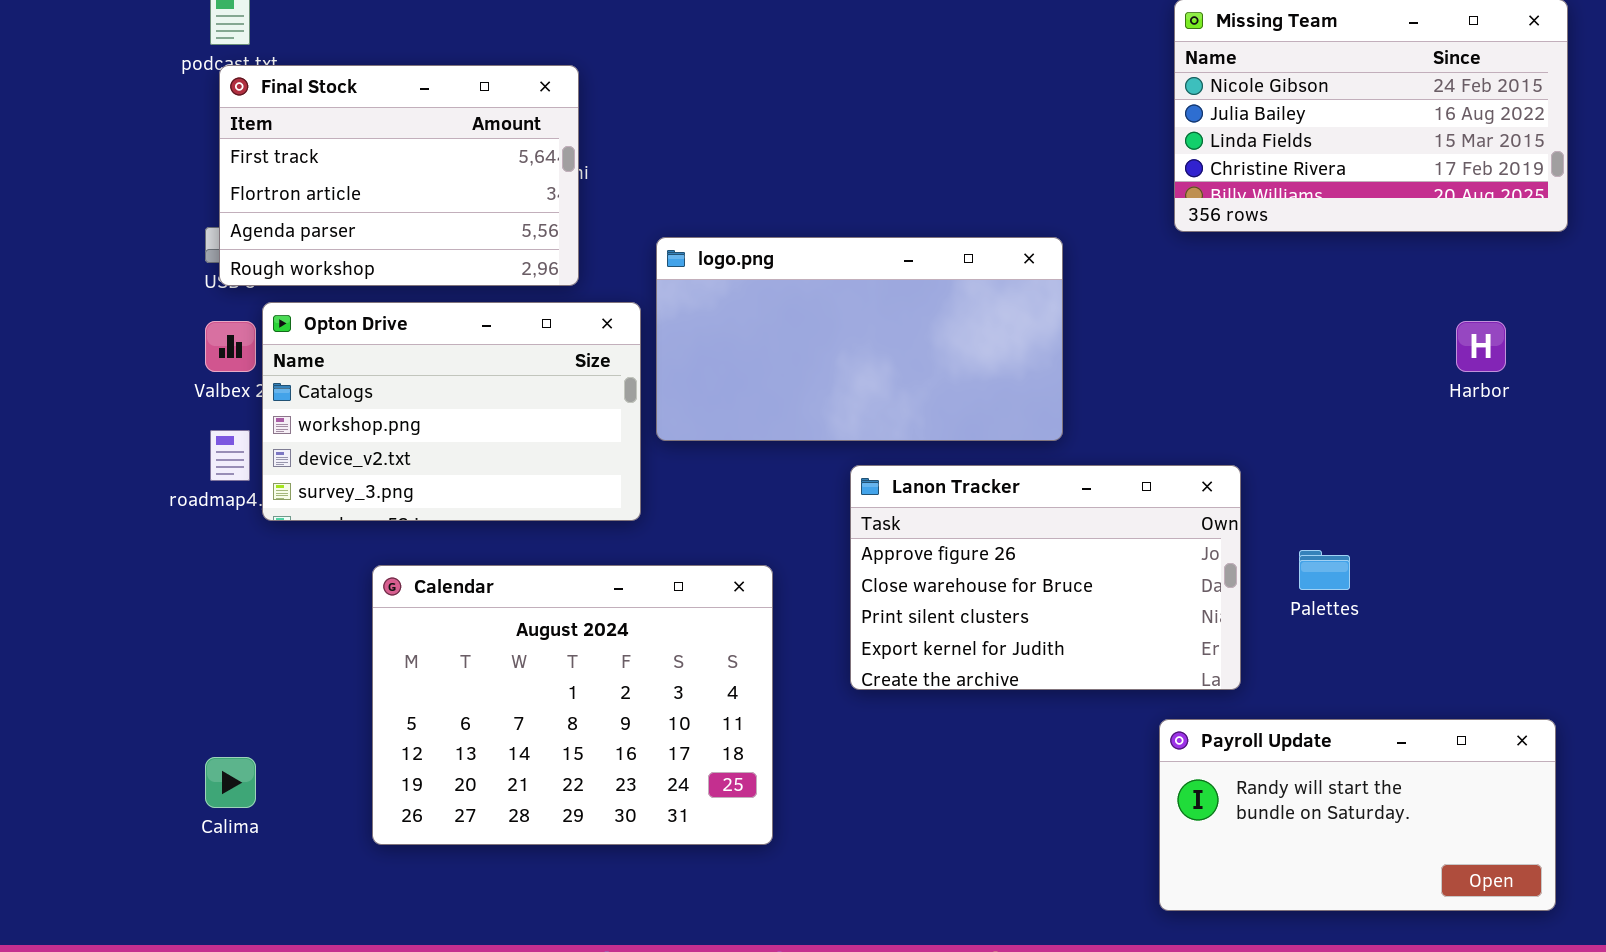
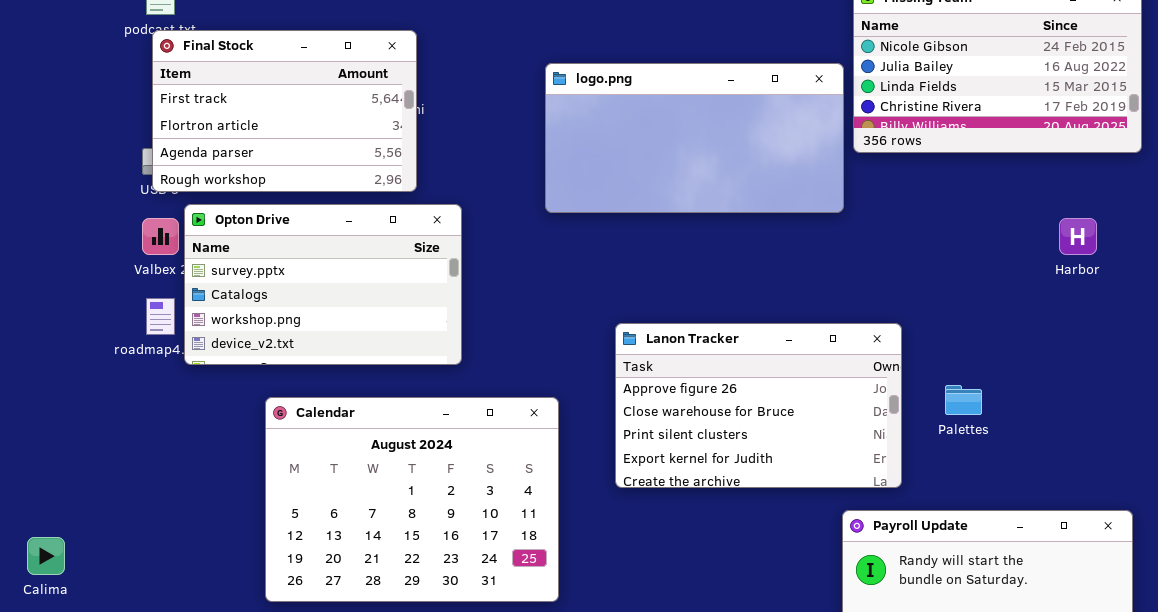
logo.png: [656,237,1063,441] -> [545,63,844,213], moved
Opton Drive: [262,302,641,521] -> [184,204,462,365], scrolled up 1 row
Calima: [205,757,256,808] -> [27,537,65,575], moved

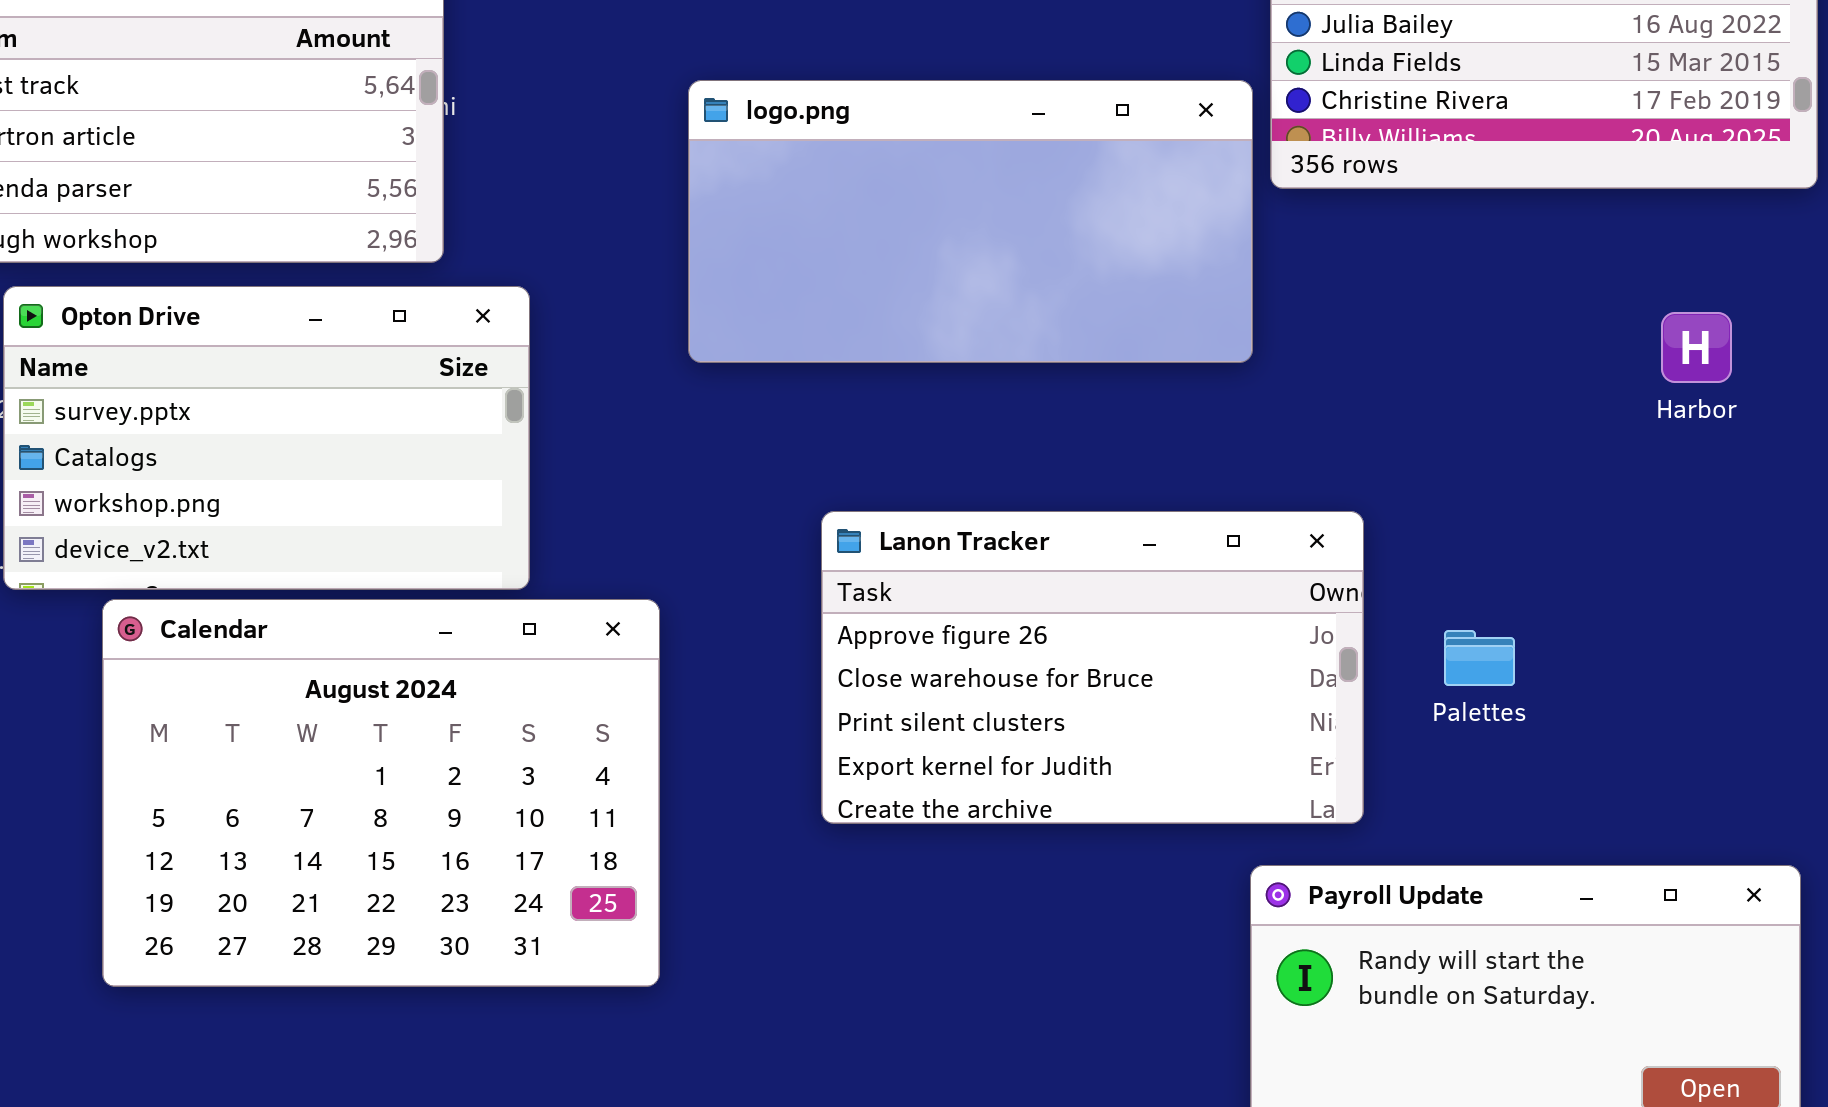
logo.png: [545,63,844,213] -> [688,80,1253,363], moved
Calendar: [265,397,559,602] -> [102,599,660,987], moved

